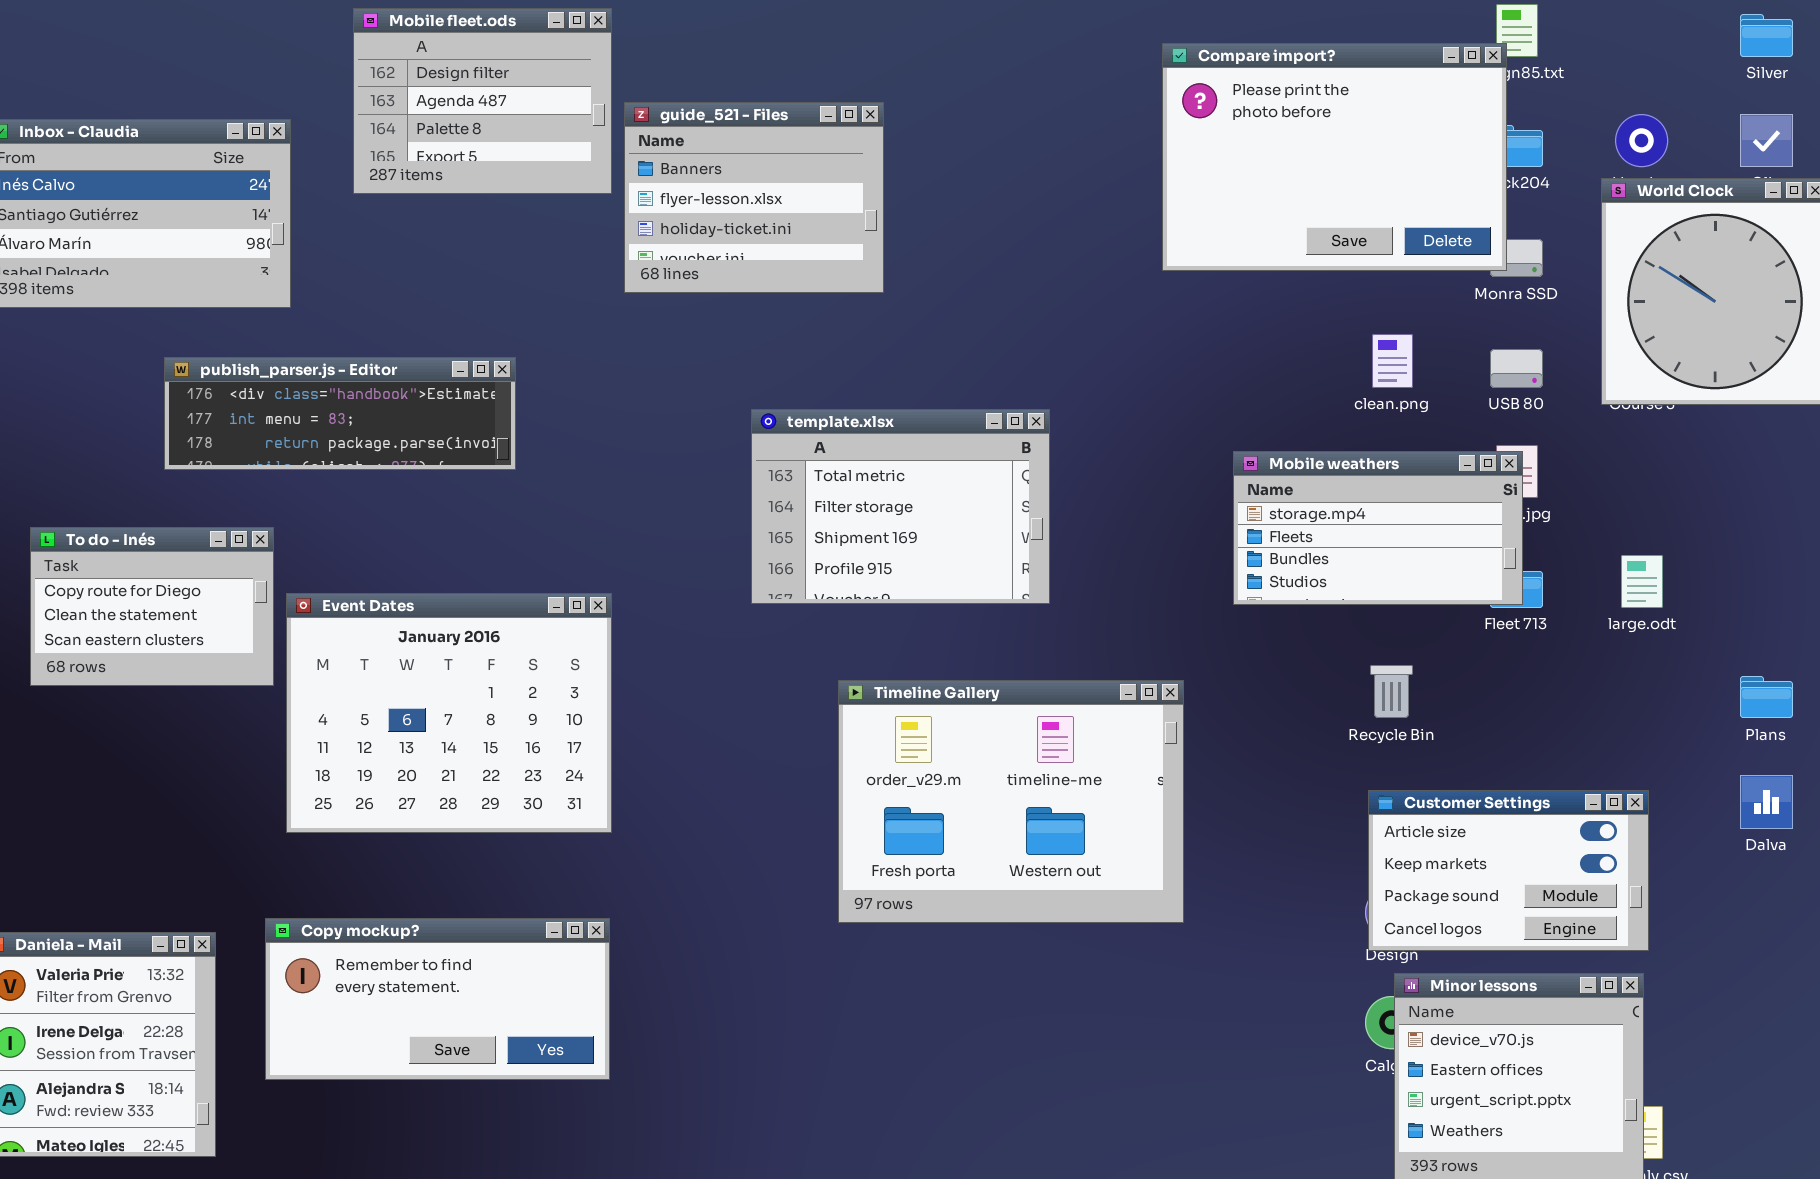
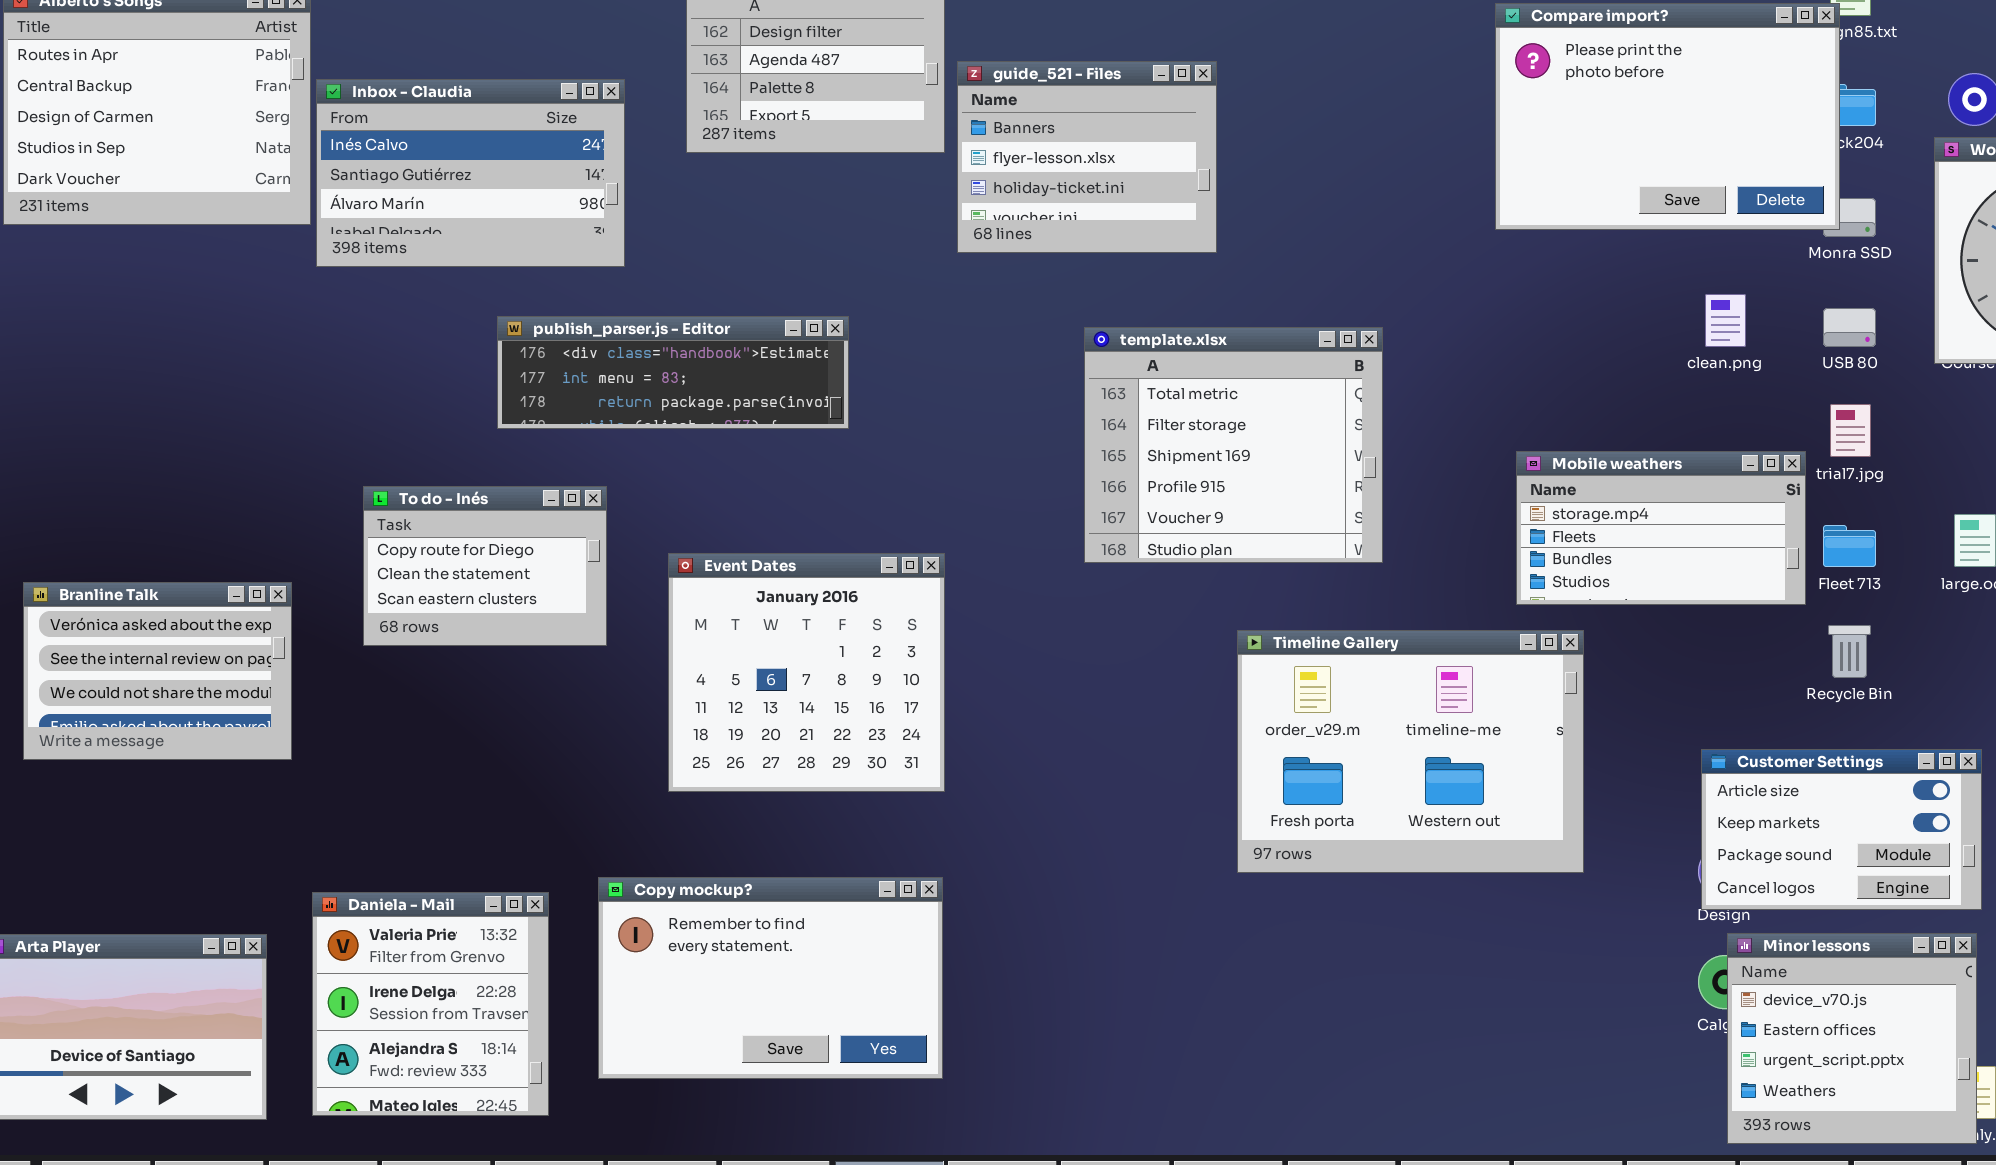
template.xlsx: [751,409,1050,604] -> [1084,327,1383,563], resized
Mobile weathers: [1233,451,1523,605] -> [1516,451,1806,605], moved
Event Dates: [286,593,612,833] -> [668,553,945,792], resized
Recycle Bin: [1370,665,1413,718] -> [1828,625,1871,678], moved
Timeline Gallery: [838,680,1184,923] -> [1237,630,1584,873], moved
Copy mockup?: [265,918,610,1080] -> [598,877,943,1079], resized

